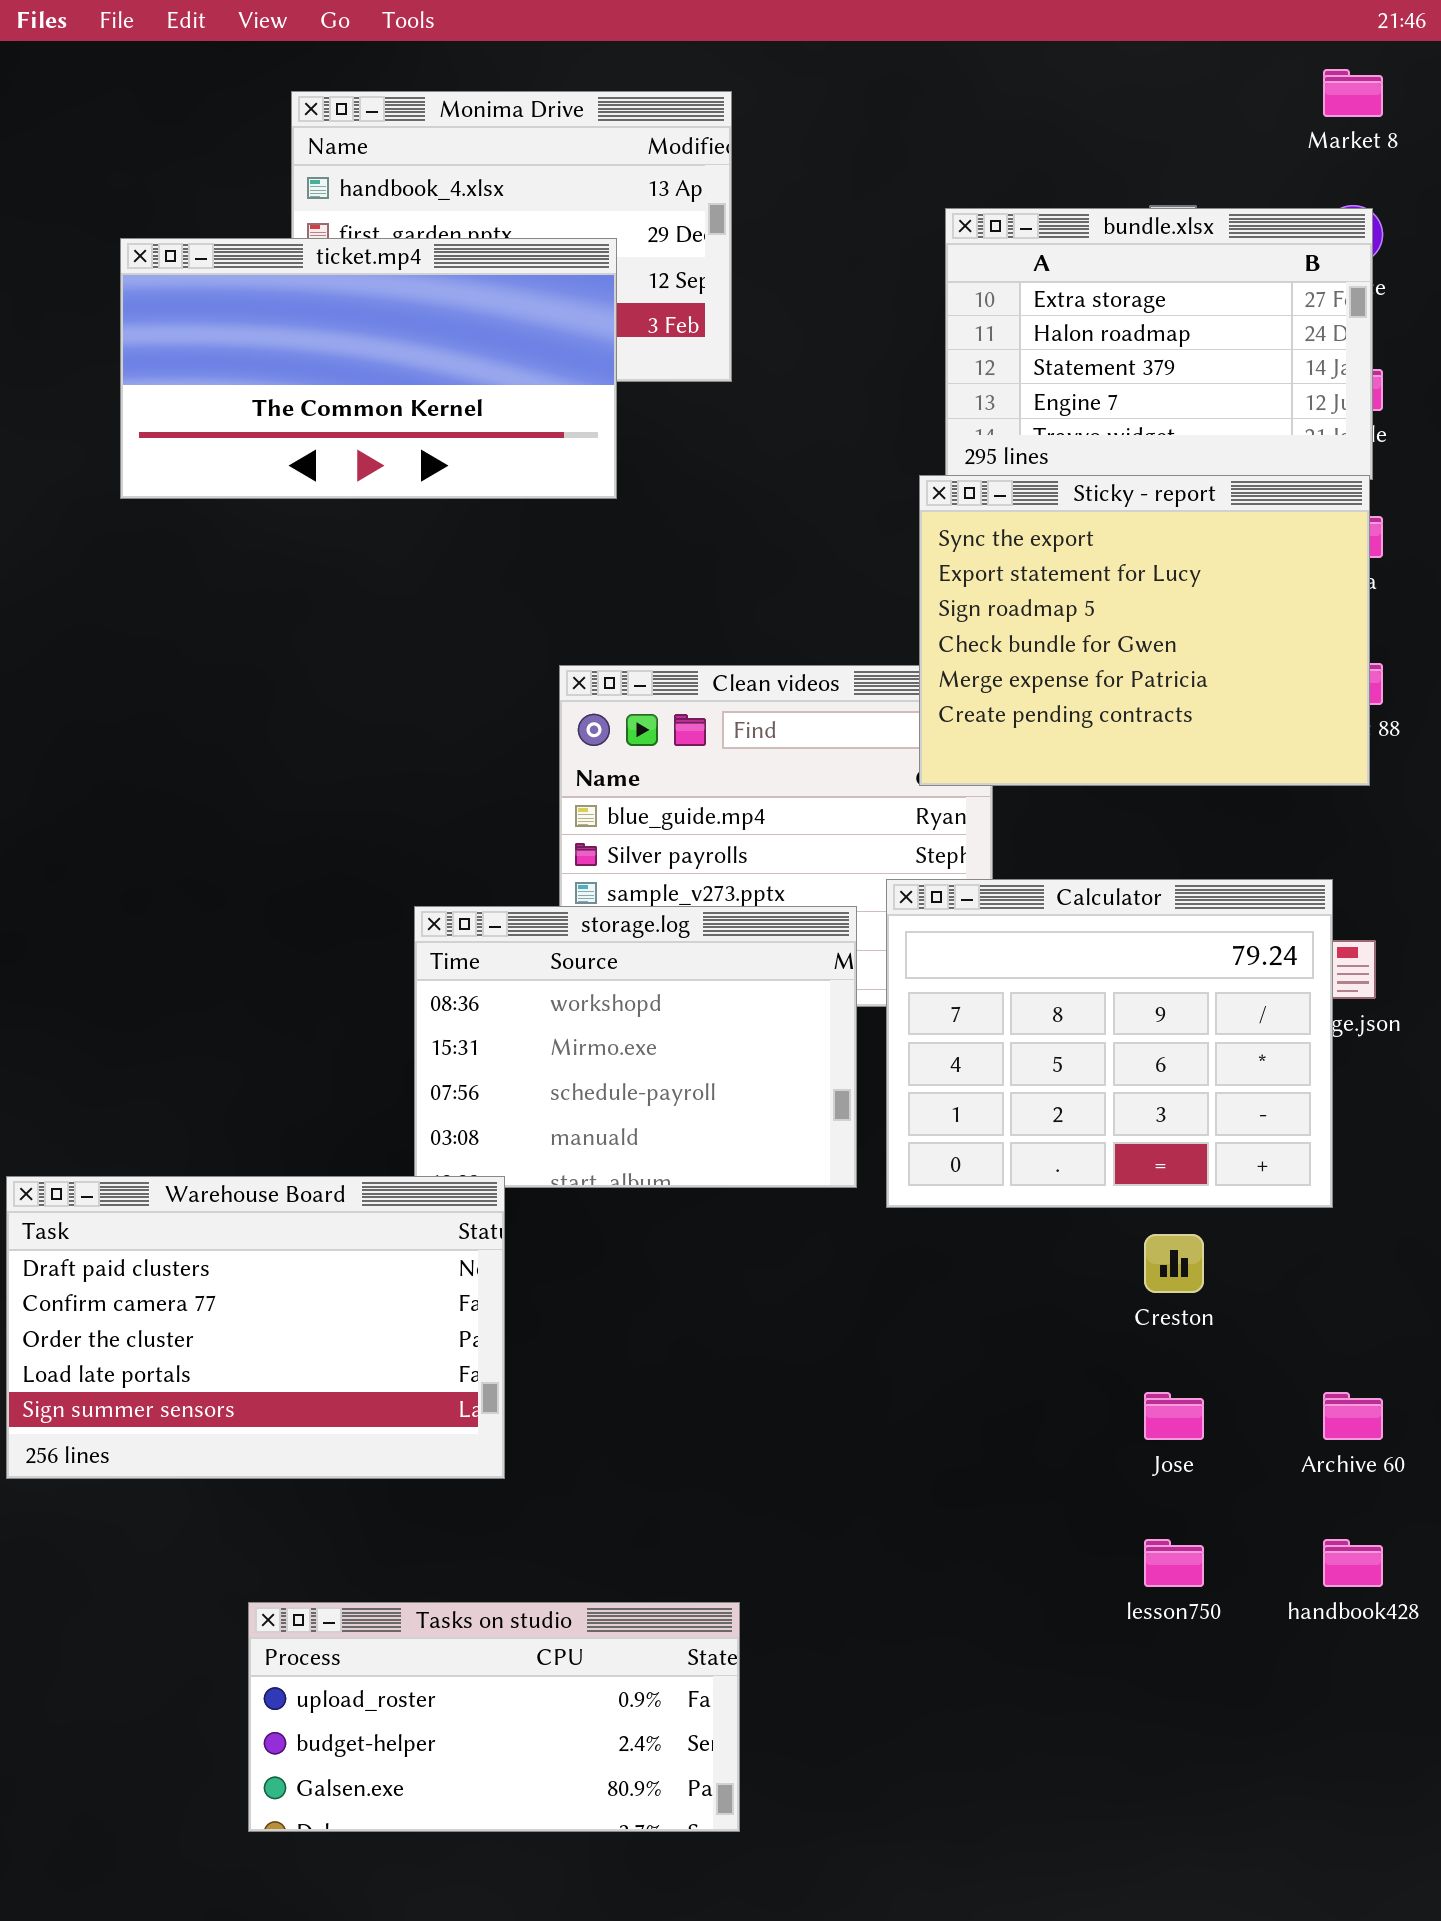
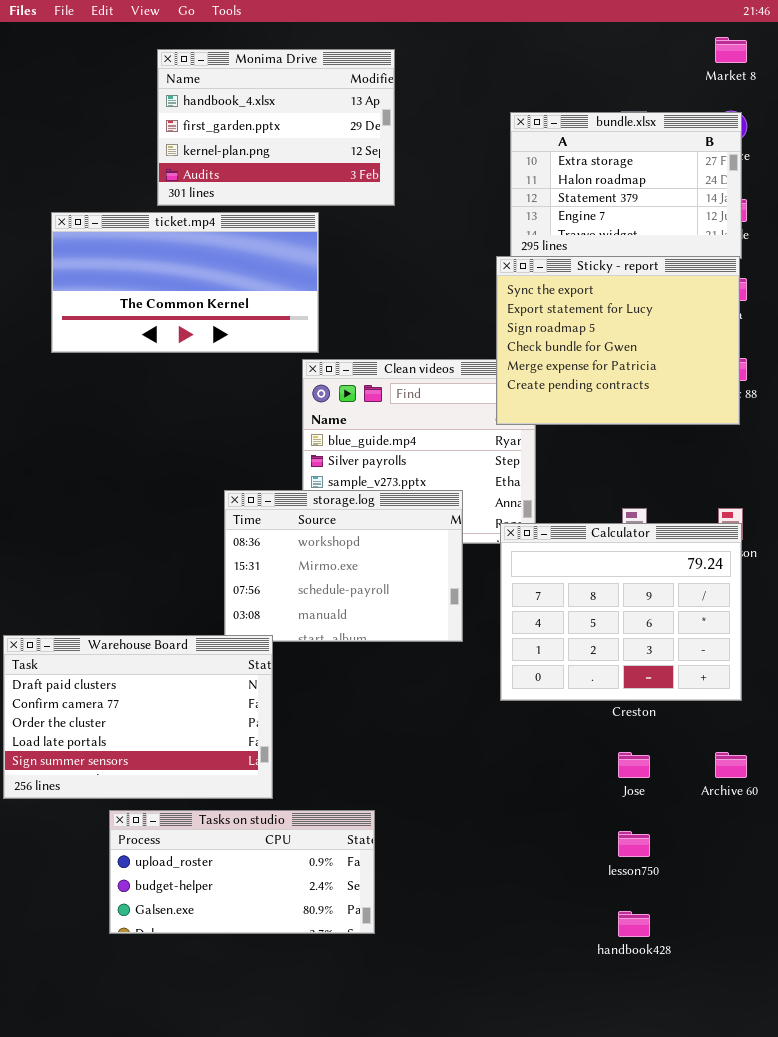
ticket.mp4: [120,238,617,499] -> [51,212,319,353], moved
Calculator: [886,879,1333,1208] -> [500,523,742,701], moved
handbook428: [1323,1539,1383,1587] -> [618,911,650,937], moved
Tasks on studio: [248,1602,740,1832] -> [109,810,375,934], moved

